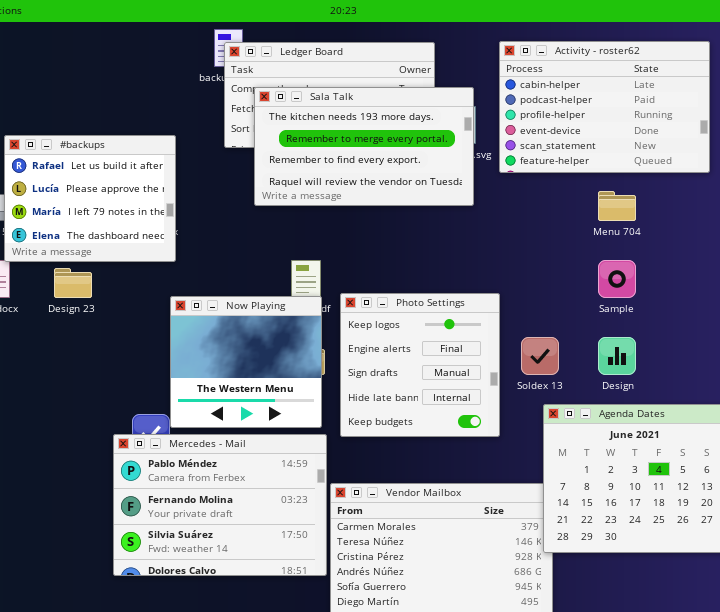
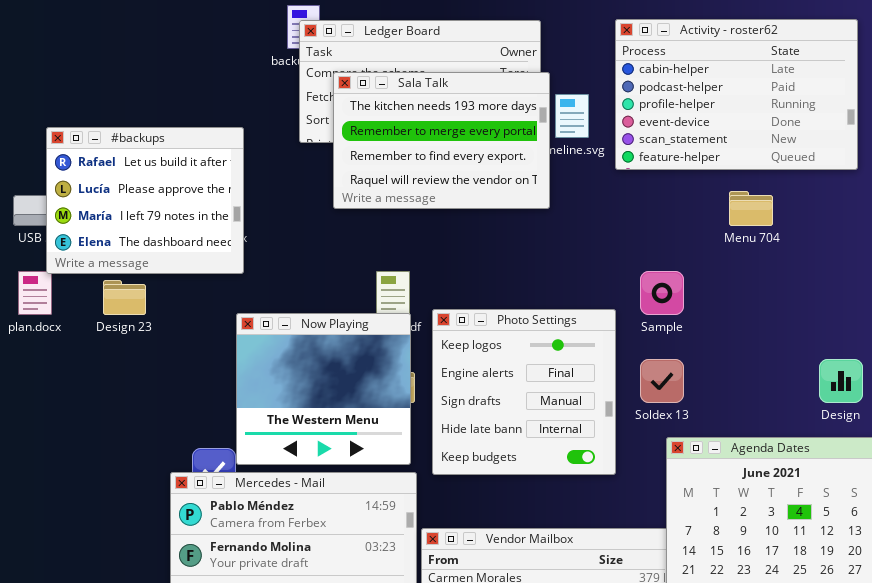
Sala Talk: [254,87,474,206] -> [333,72,550,209], resized
Sample: [598,260,636,298] -> [640,271,684,315], moved
Design: [598,337,636,375] -> [819,359,863,403], moved

